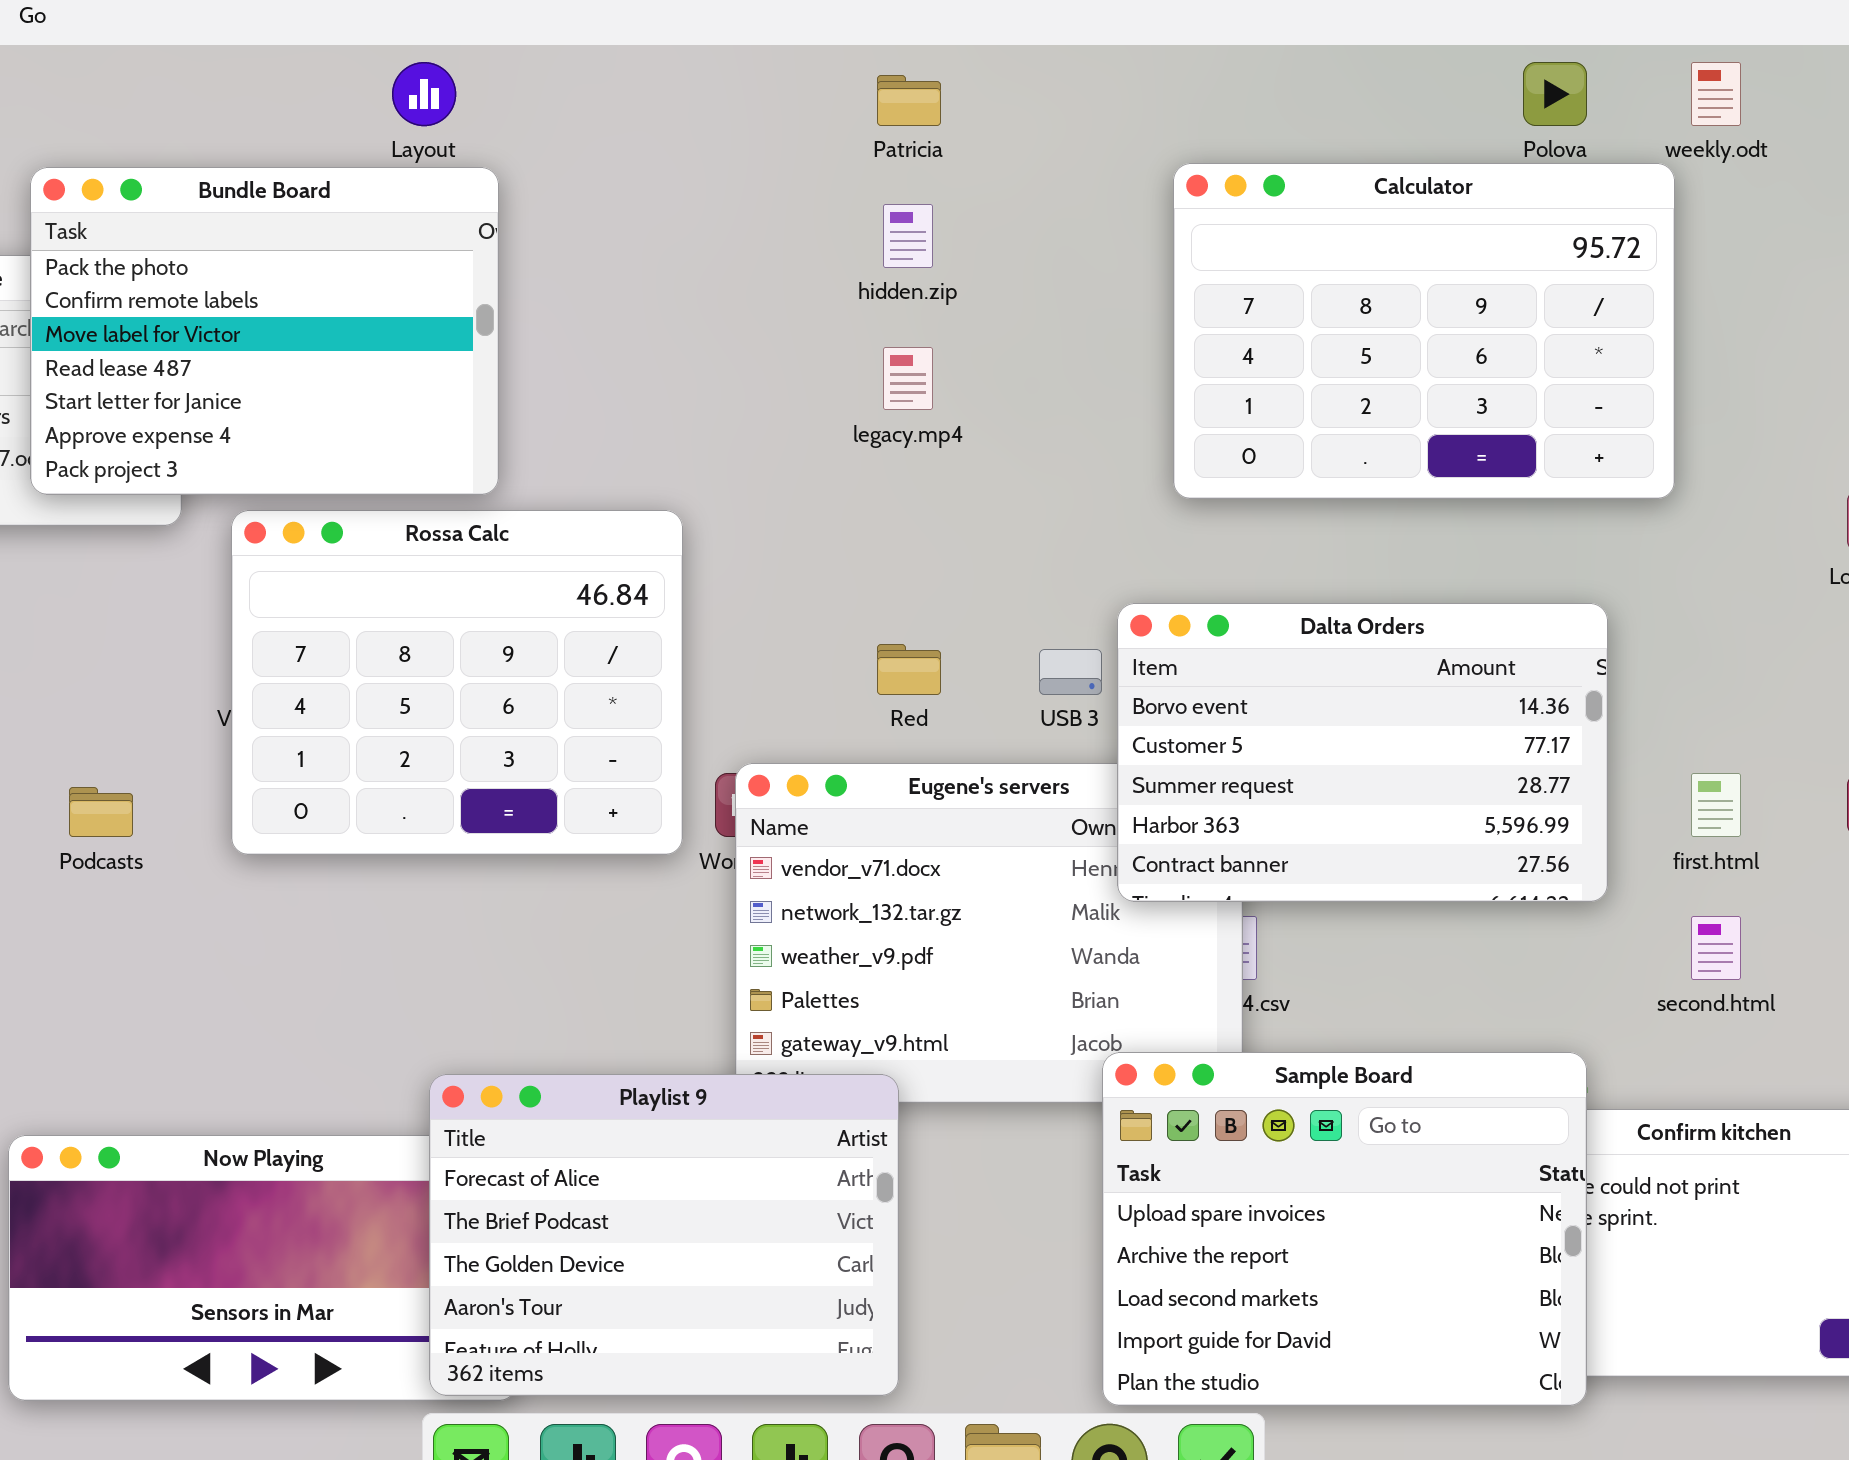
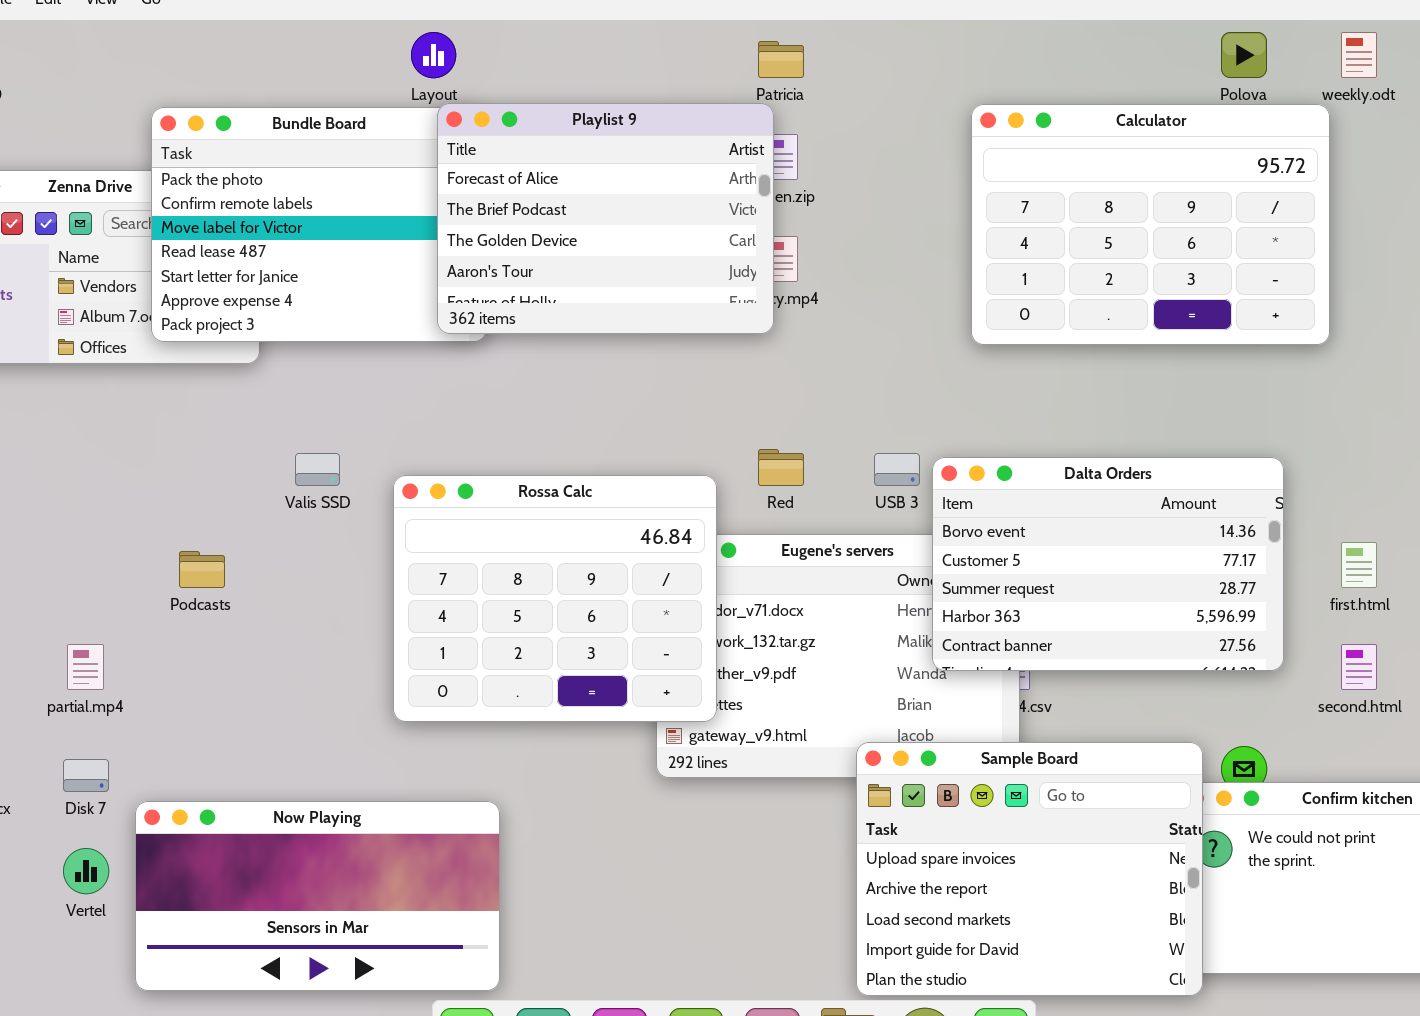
Rossa Calc: [231,510,683,855] -> [393,475,717,722], moved
Dalta Orders: [1117,603,1608,902] -> [932,457,1284,671], moved
Sample Board: [1102,1052,1587,1406] -> [856,742,1203,996], moved
Playlist 9: [429,1074,899,1396] -> [437,103,774,334], moved

